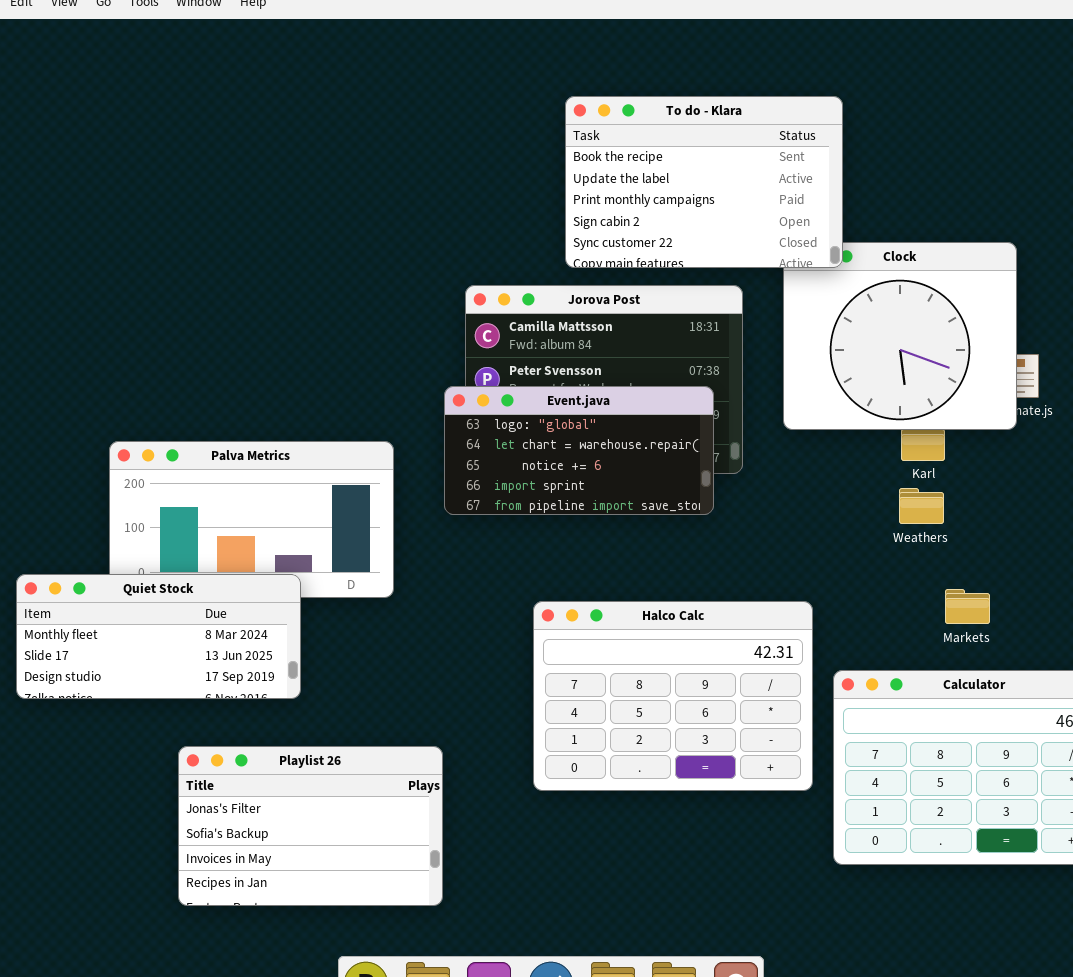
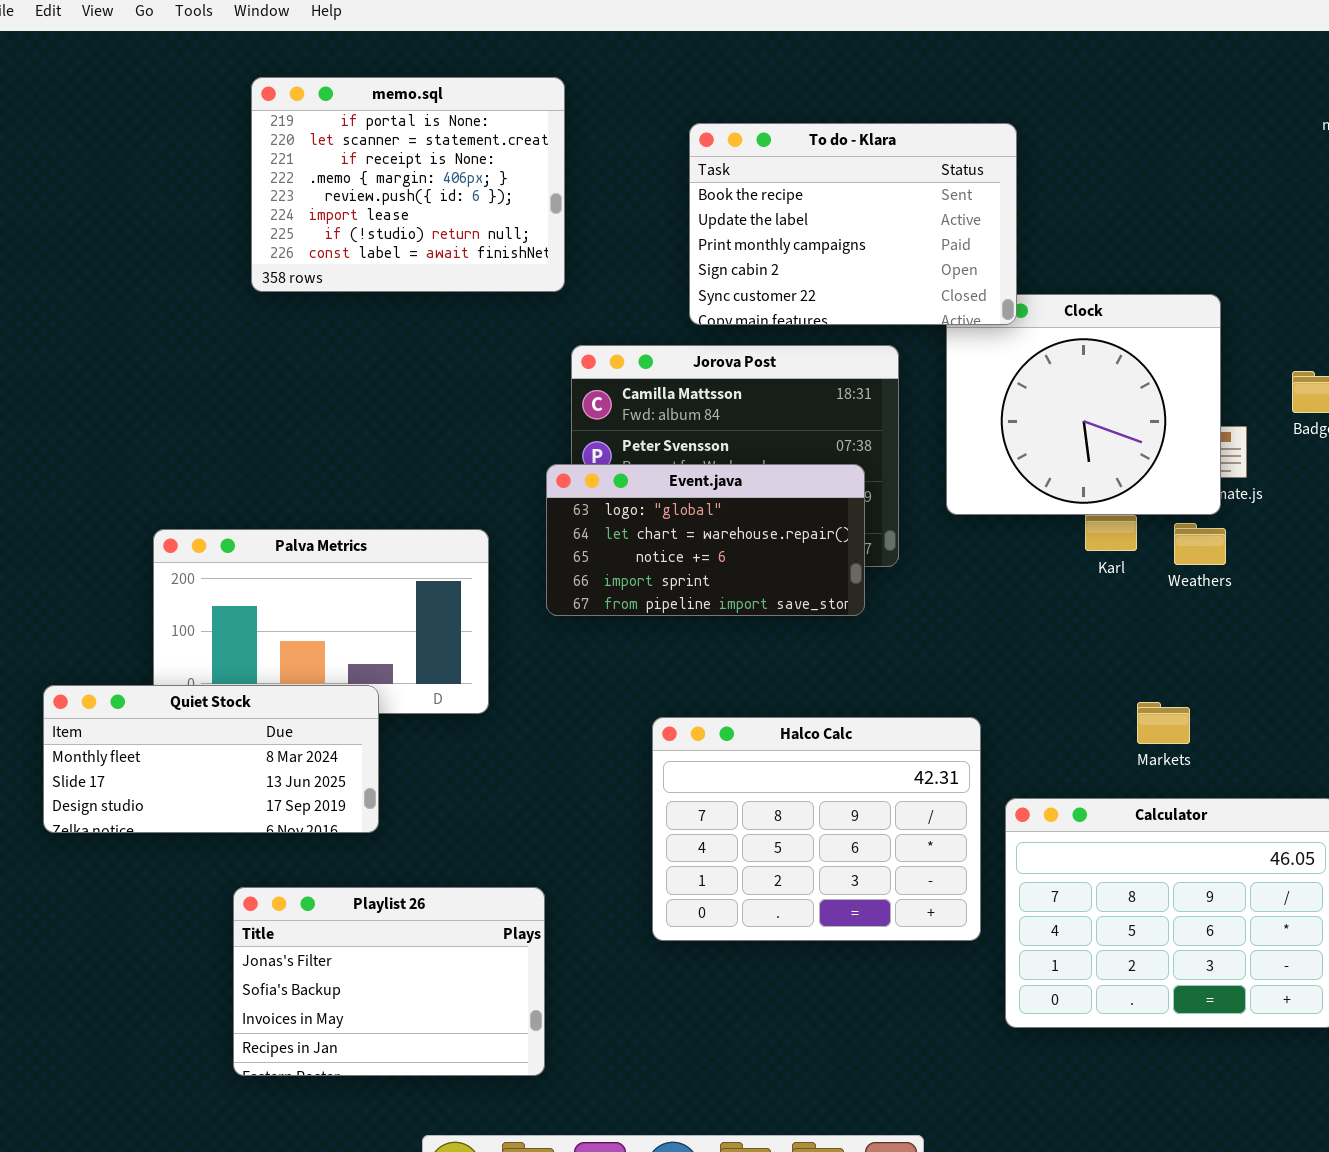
memo.sql: none -> [251,77,565,292], opened
Weathers: [899,488,944,524] -> [1174,523,1226,565], moved

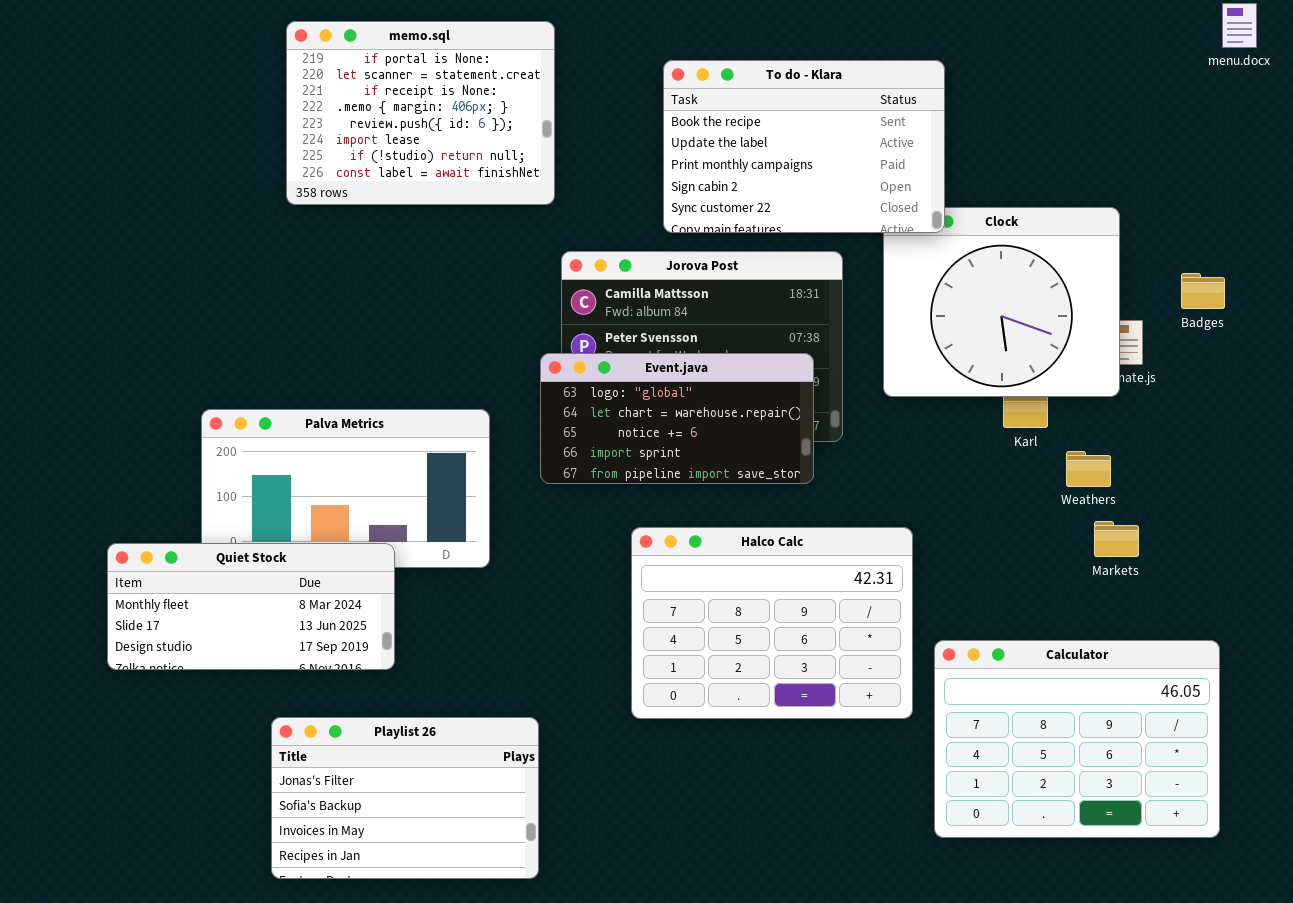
Weathers: [1174,523,1226,565] -> [1066,451,1111,487], moved
Markets: [1137,702,1190,744] -> [1094,521,1139,557], moved
Halco Calc: [652,717,981,941] -> [631,527,913,719], moved

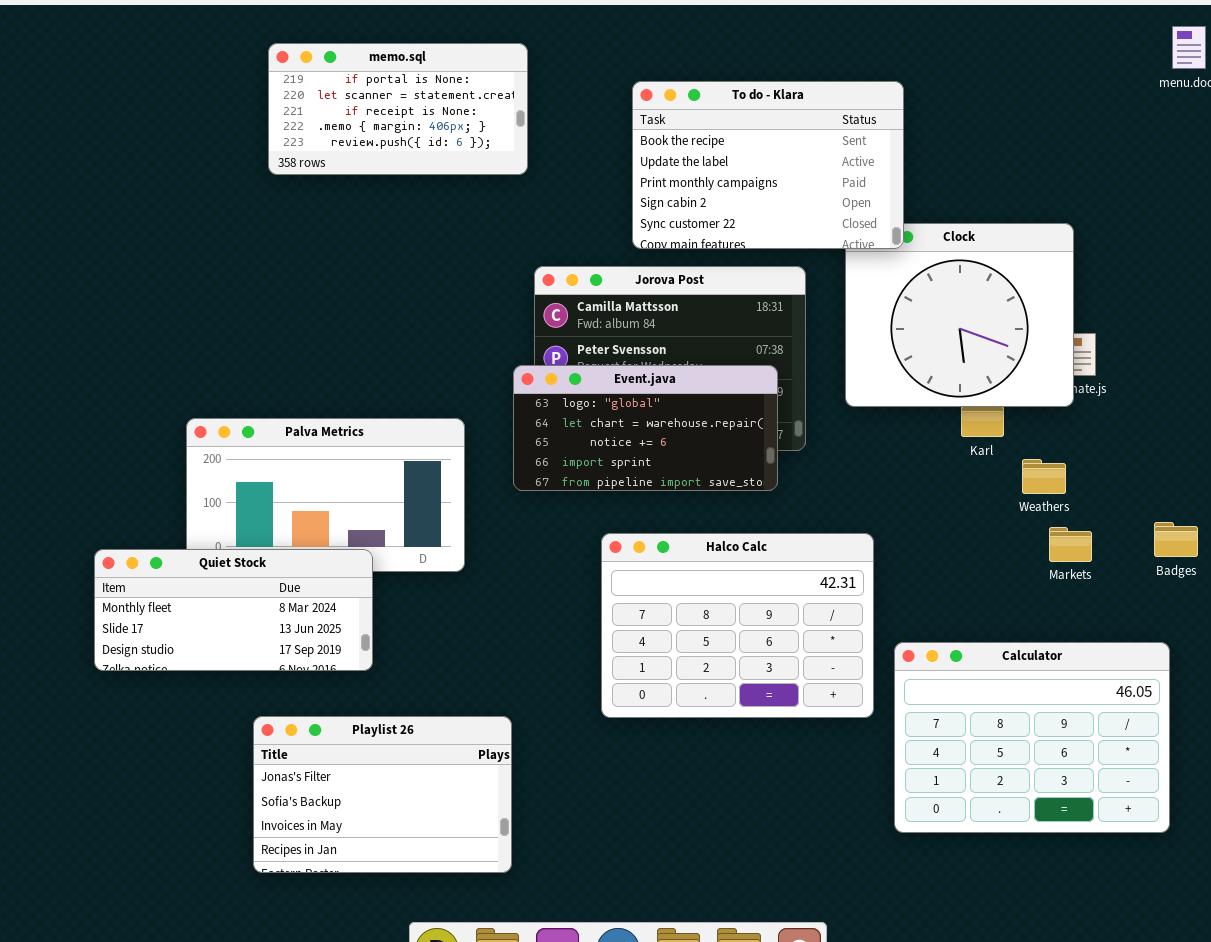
memo.sql: [286,21,555,205] -> [268,43,528,175], resized
Badges: [1181,273,1225,309] -> [1154,522,1198,557], moved

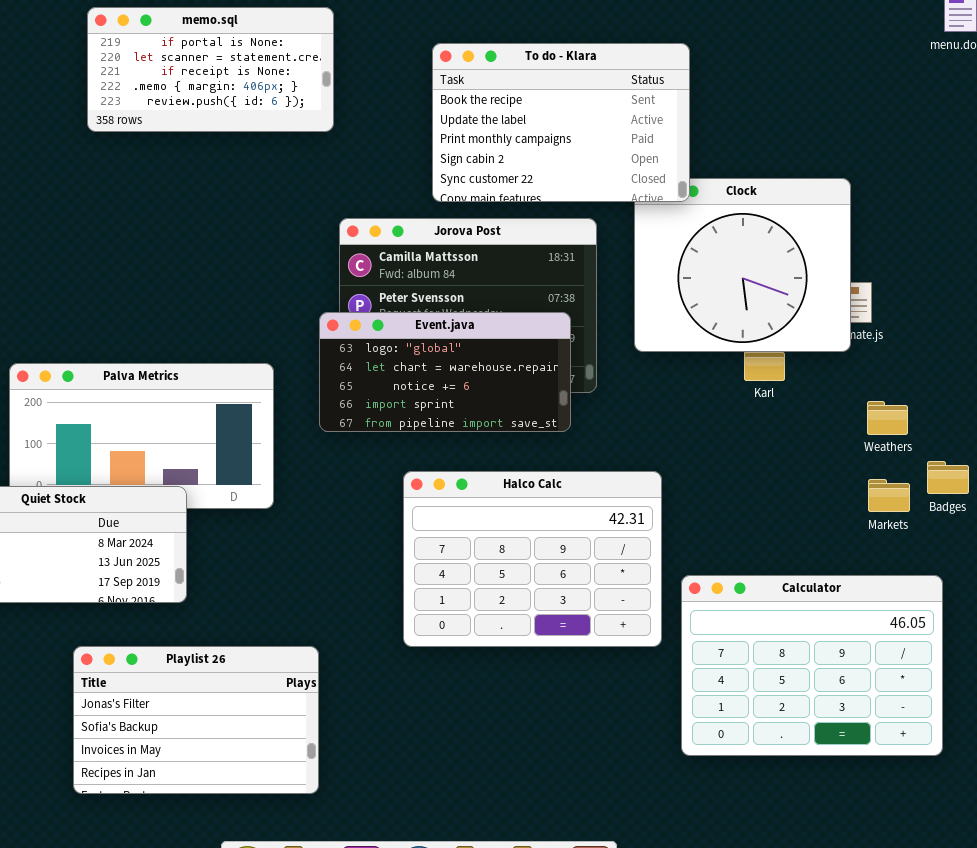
Weathers: [1022,459,1066,494] -> [867,401,908,435], moved
Markets: [1049,527,1092,562] -> [868,479,910,512], moved

